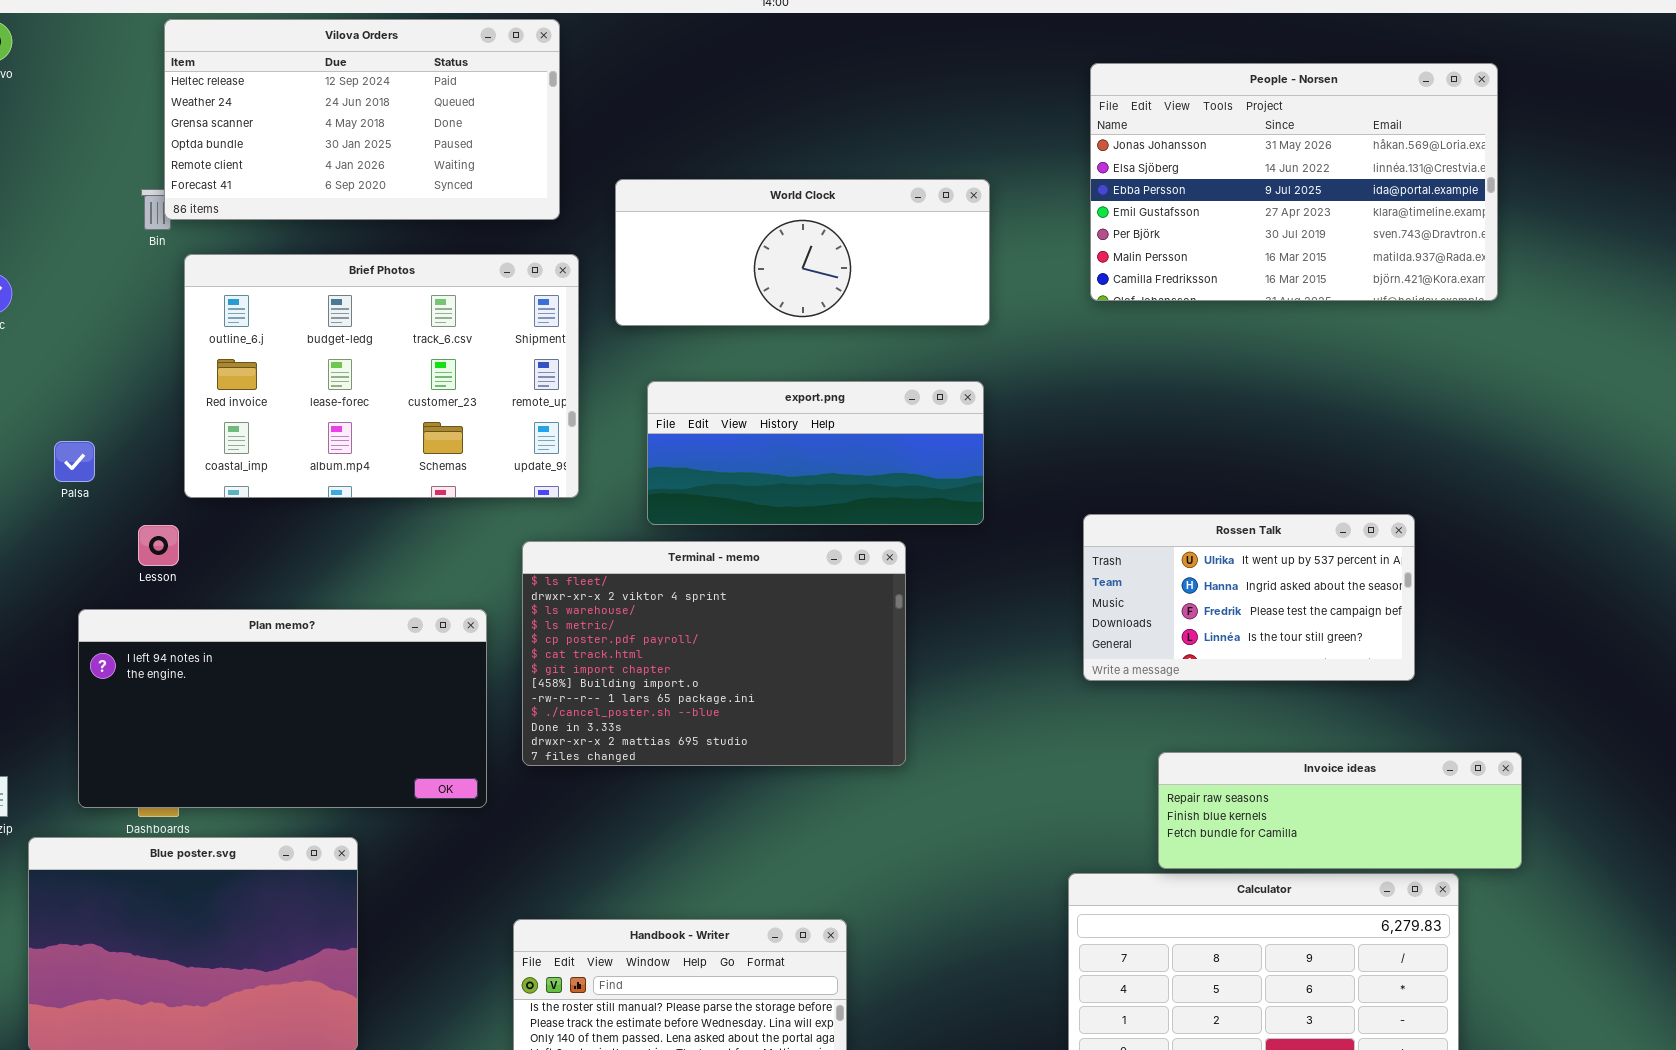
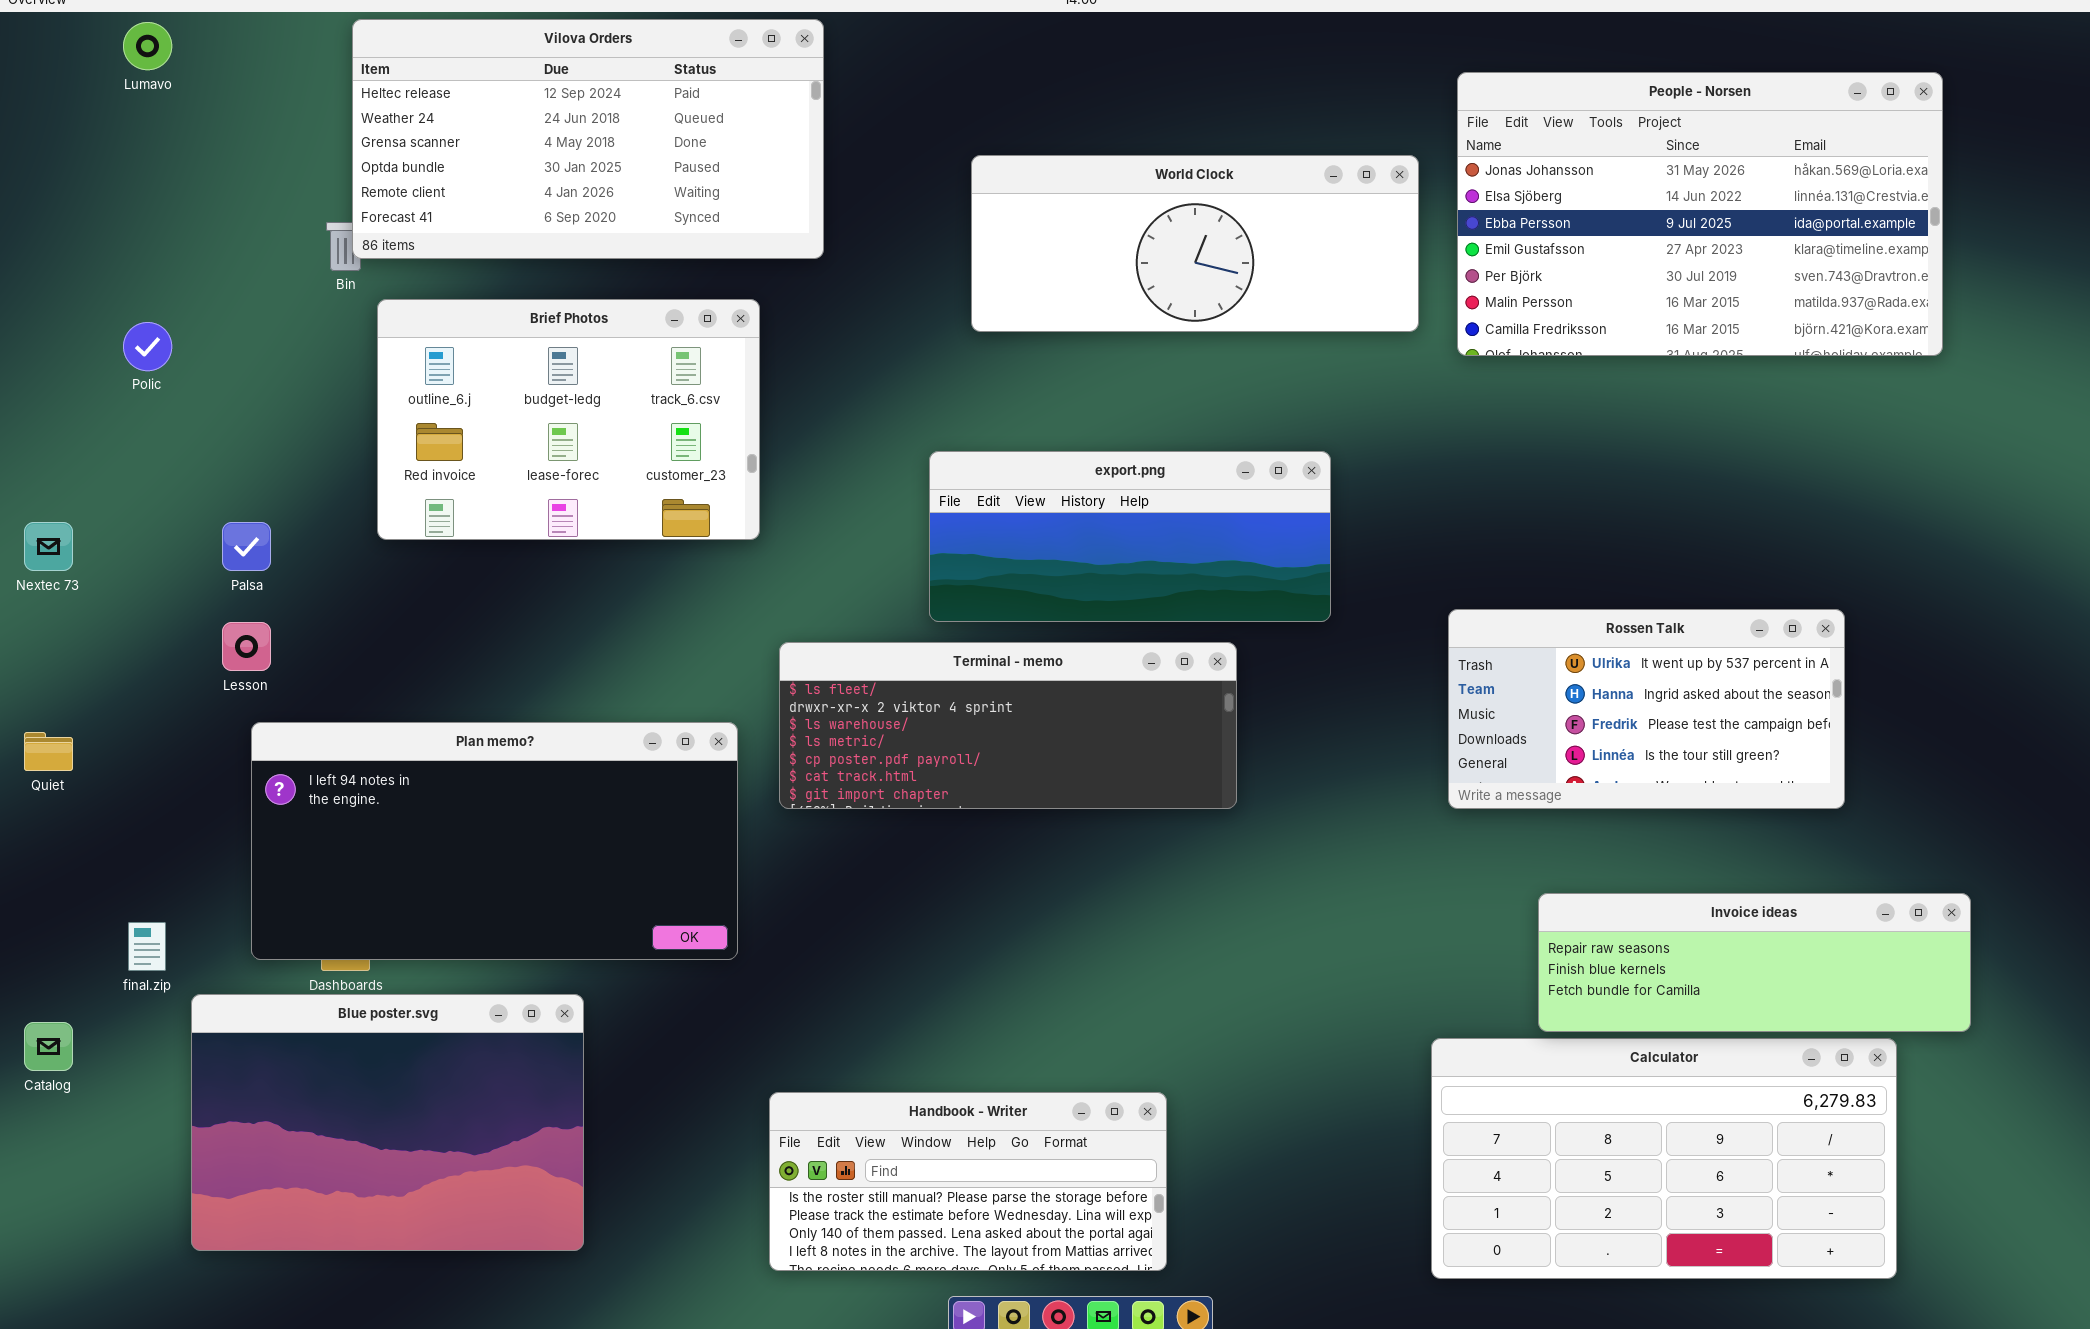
World Clock: [615,179,990,326] -> [971,155,1419,332], moved
Brief Photos: [184,254,579,498] -> [377,299,760,540], resized
Lesson: [138,525,179,566] -> [222,622,271,671], moved
Terminal - memo: [522,541,906,766] -> [779,642,1237,809], resized

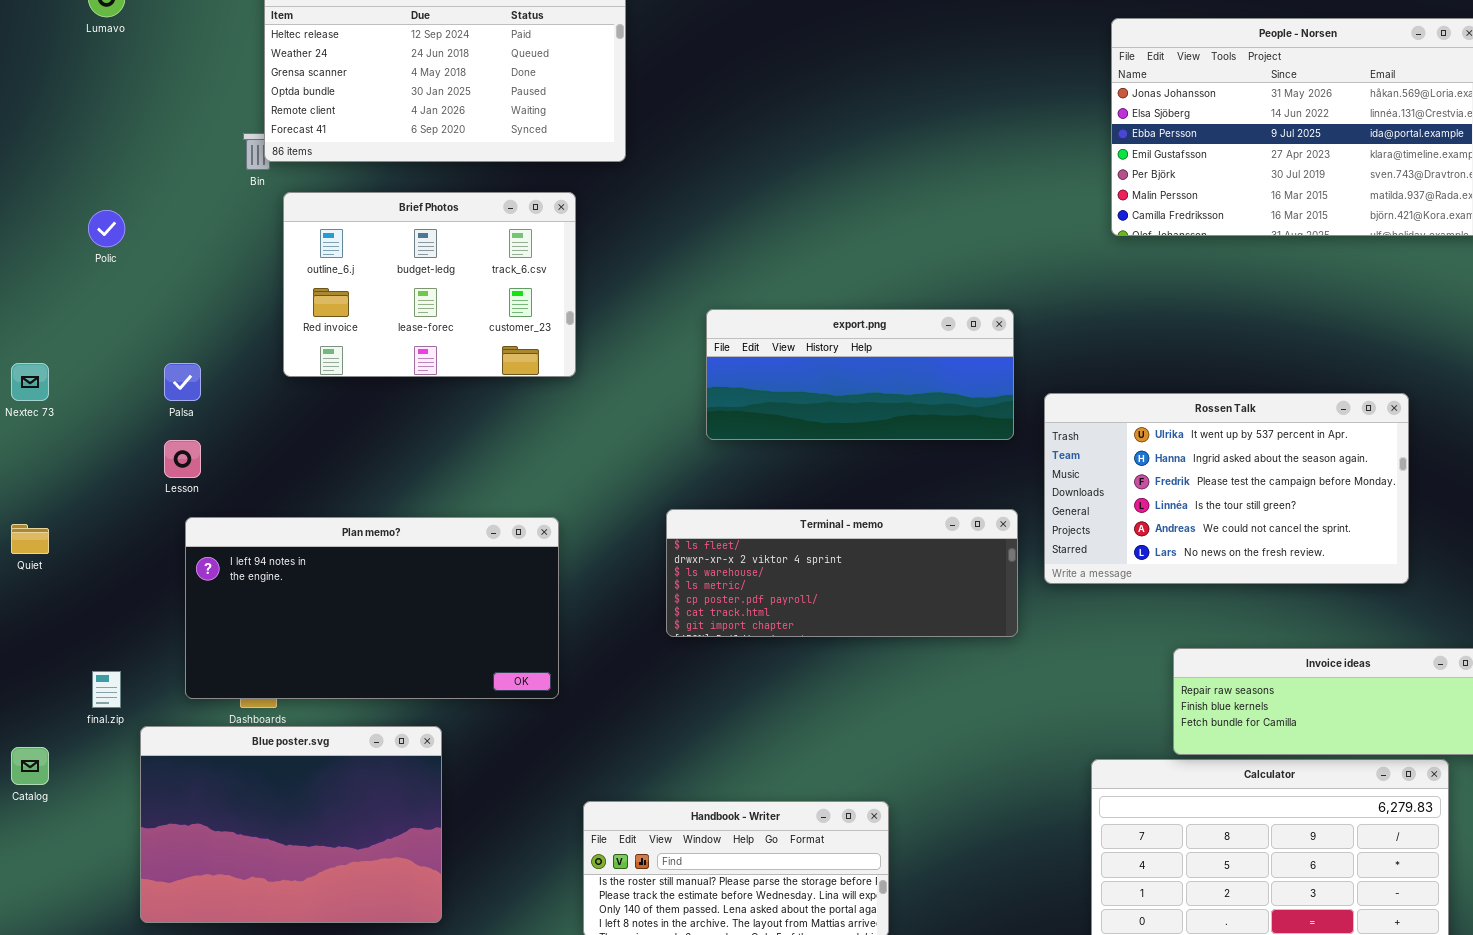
World Clock: [971,155,1419,332] -> none, closed
Rossen Talk: [1448,609,1845,809] -> [1044,393,1409,584], resized
Terminal - memo: [779,642,1237,809] -> [666,509,1018,637], moved

